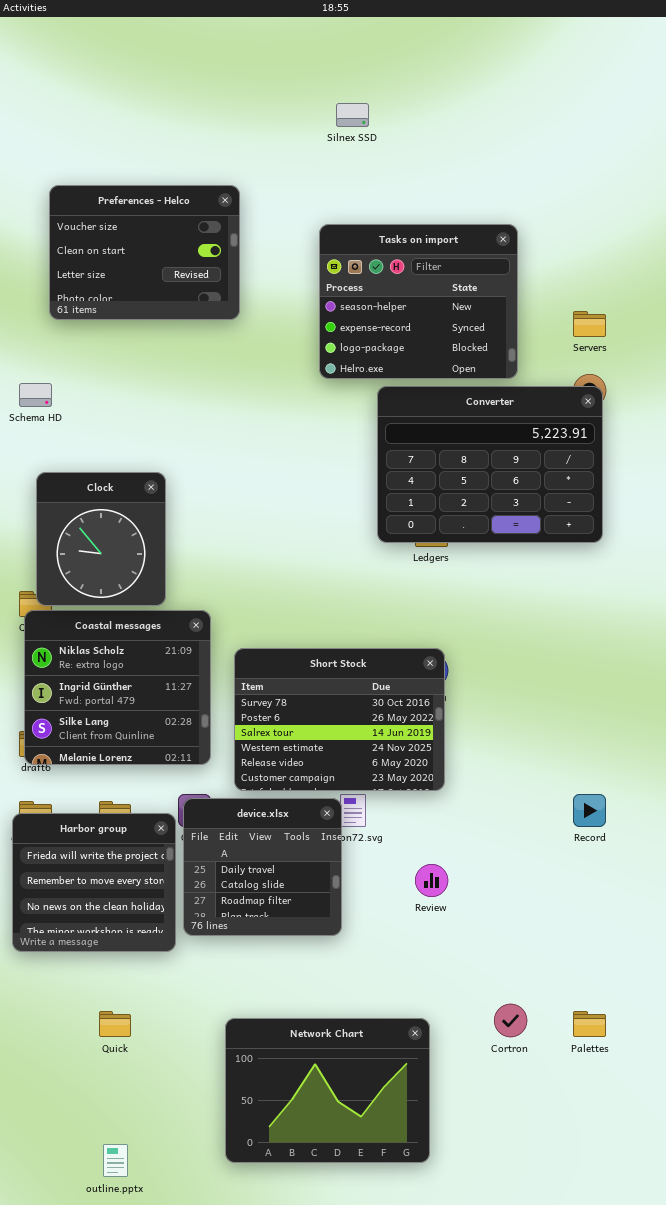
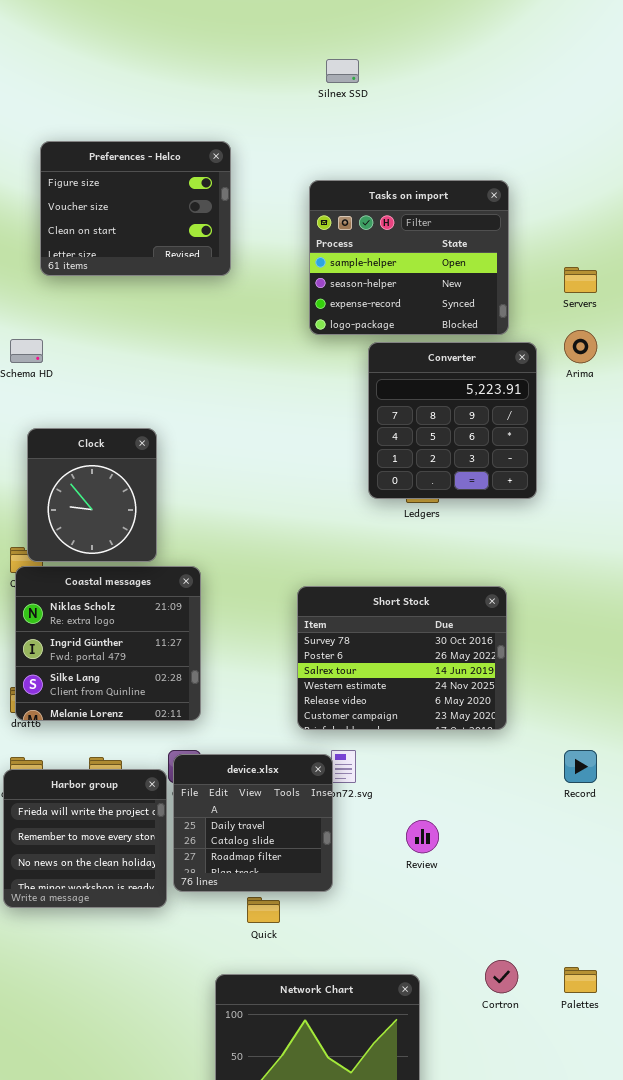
Preferences - Helco: [49,185,240,320] -> [40,141,231,276], scrolled up 1 row
Tasks on import: [319,224,518,379] -> [309,180,509,335], scrolled up 1 row
Converter: [377,386,603,543] -> [368,342,537,499], resized
Short Stock: [234,648,445,791] -> [297,586,507,730], moved
Quick: [99,1011,131,1037] -> [247,897,280,923], moved

